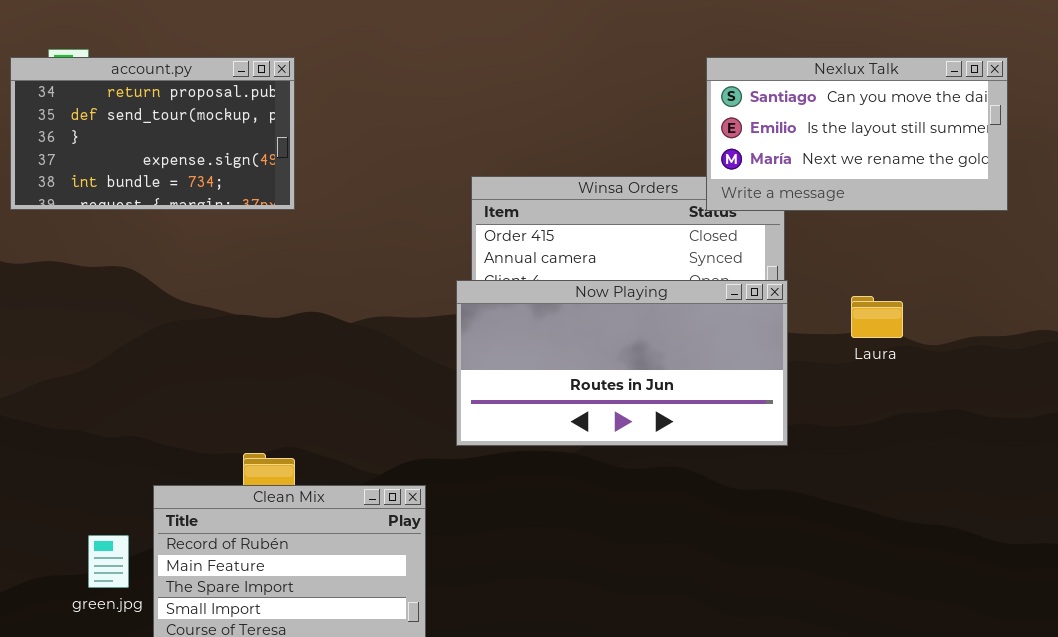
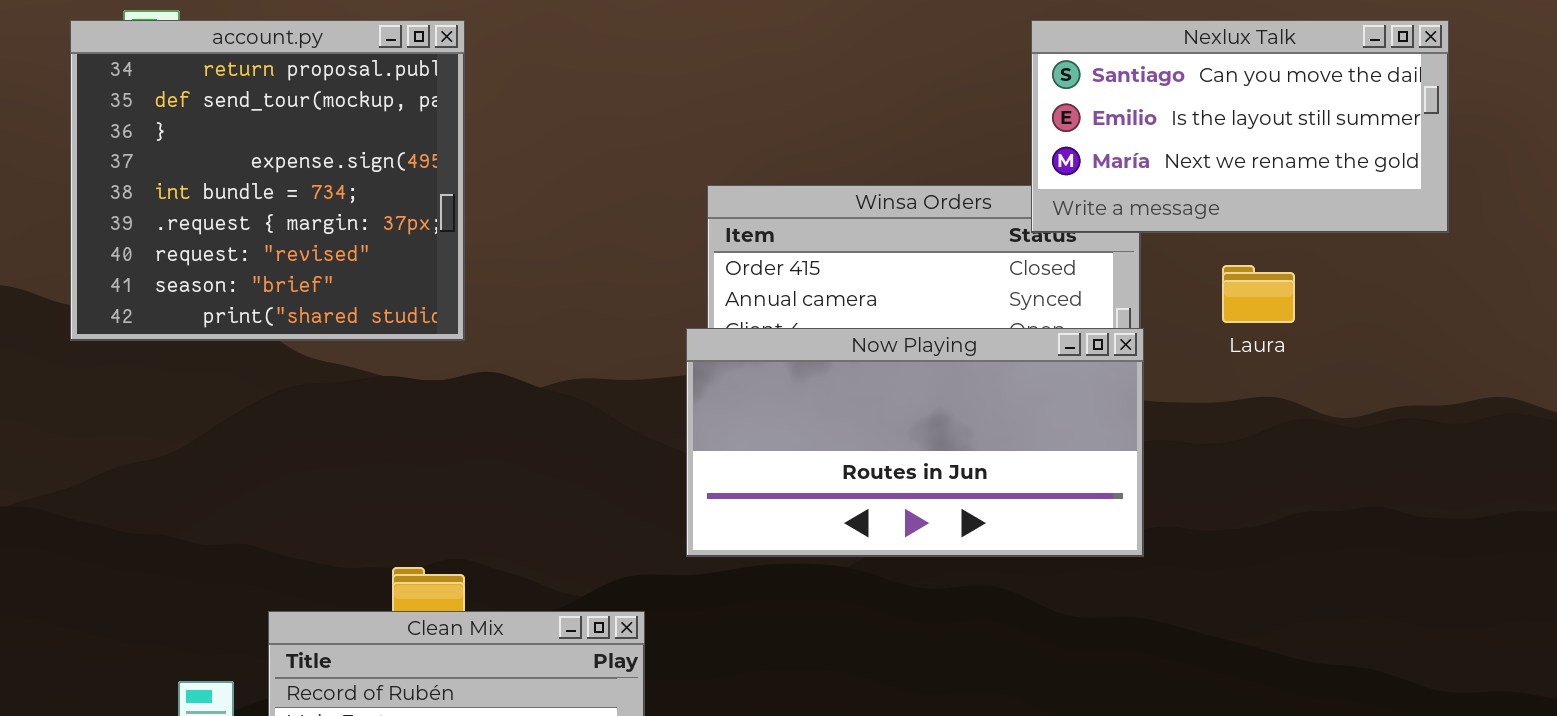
account.py: [10,57,295,210] -> [70,20,465,341], resized
Laura: [851,296,903,338] -> [1222,265,1295,323], moved

